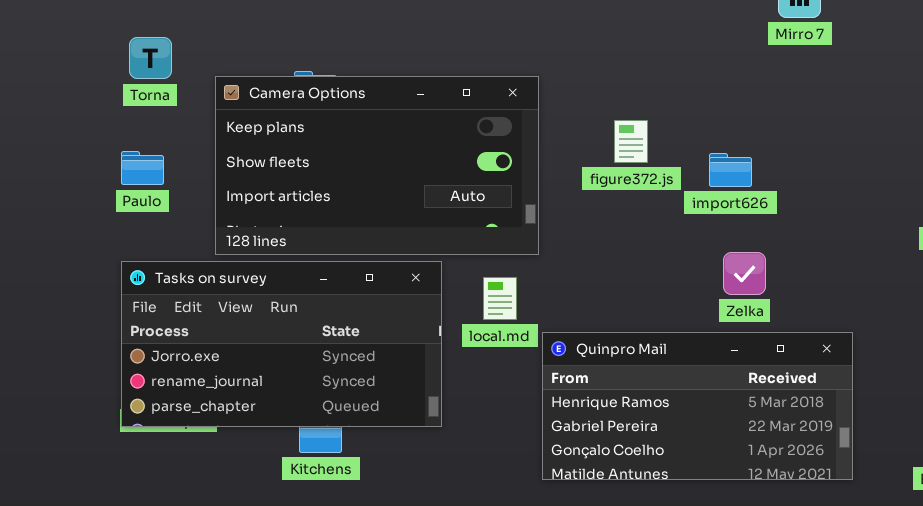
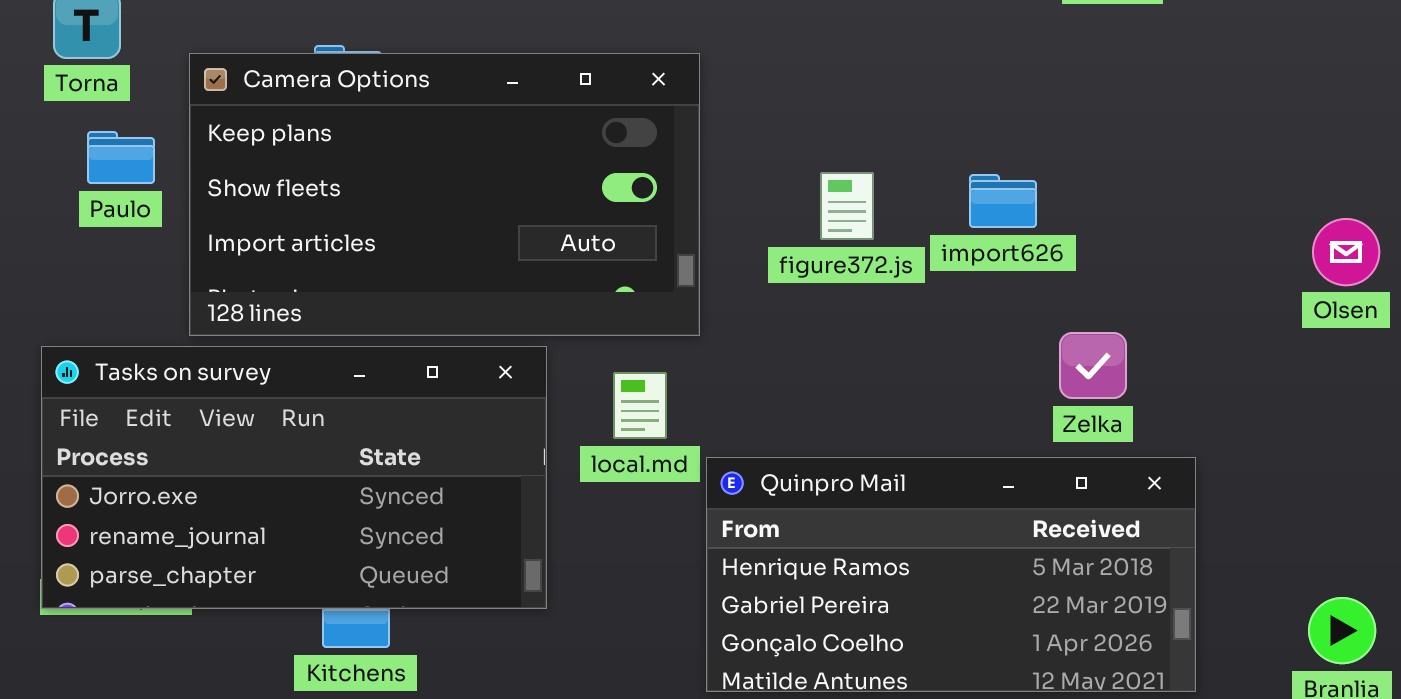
figure372.js: [614,120,648,163] -> [820,172,874,240], moved
Paulo: [121,151,164,185] -> [87,131,155,184], moved
Zelka: [723,252,766,295] -> [1059,332,1127,399], moved

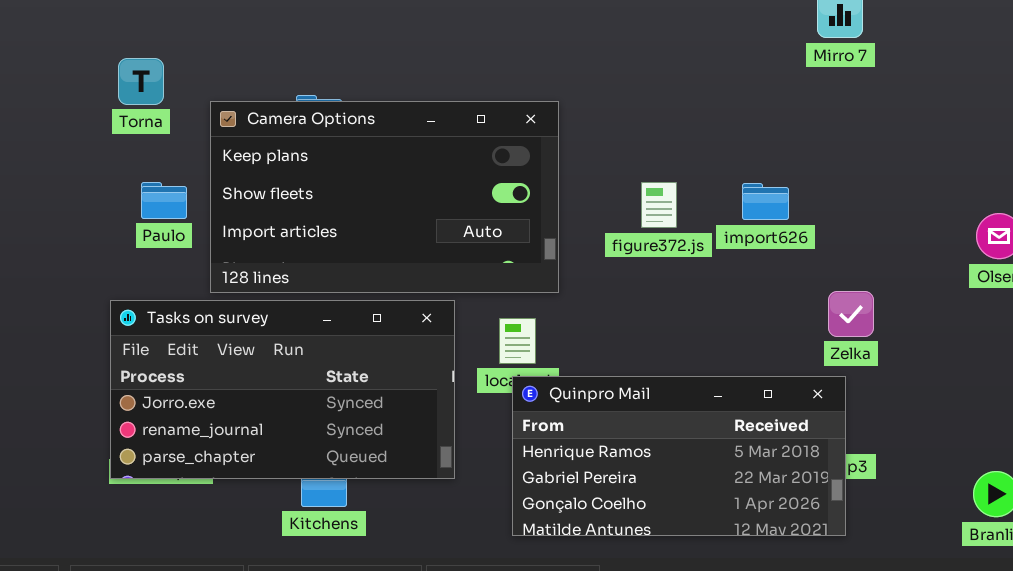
Paulo: [87,131,155,184] -> [141,182,187,219], moved
Zelka: [1059,332,1127,399] -> [828,291,874,337], moved
Quinpro Mail: [706,457,1196,692] -> [512,376,846,536], moved

